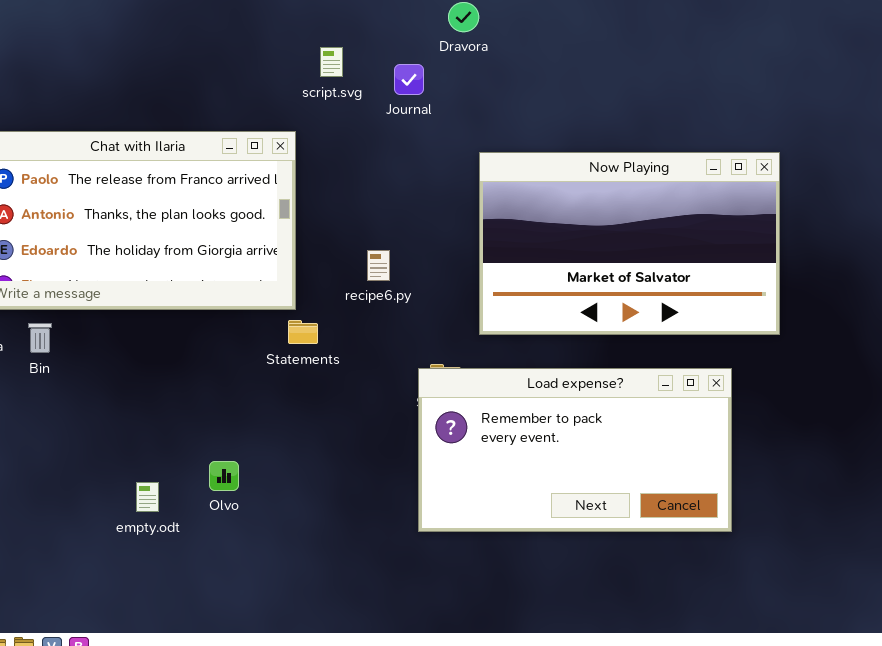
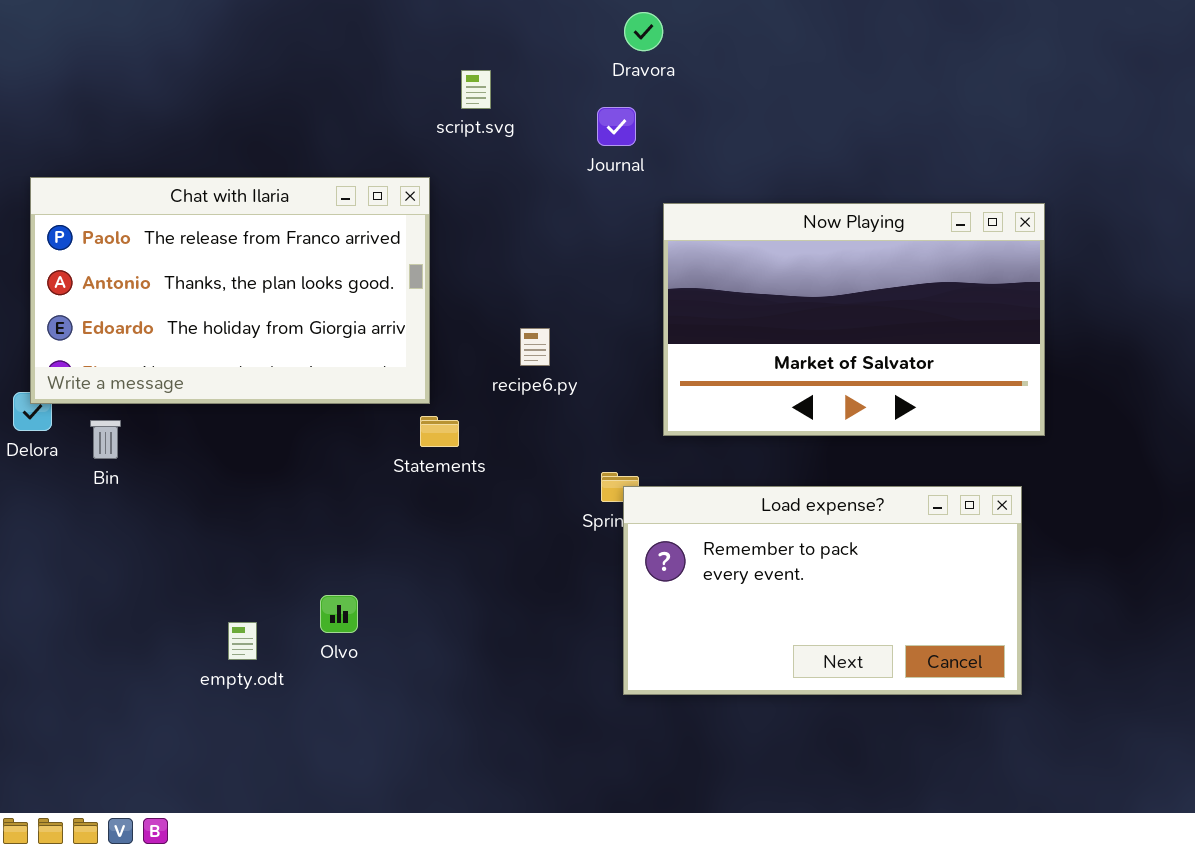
Journal: [394,64,424,95] -> [597,107,636,146], moved
Load expense?: [418,368,732,532] -> [623,486,1022,695], moved

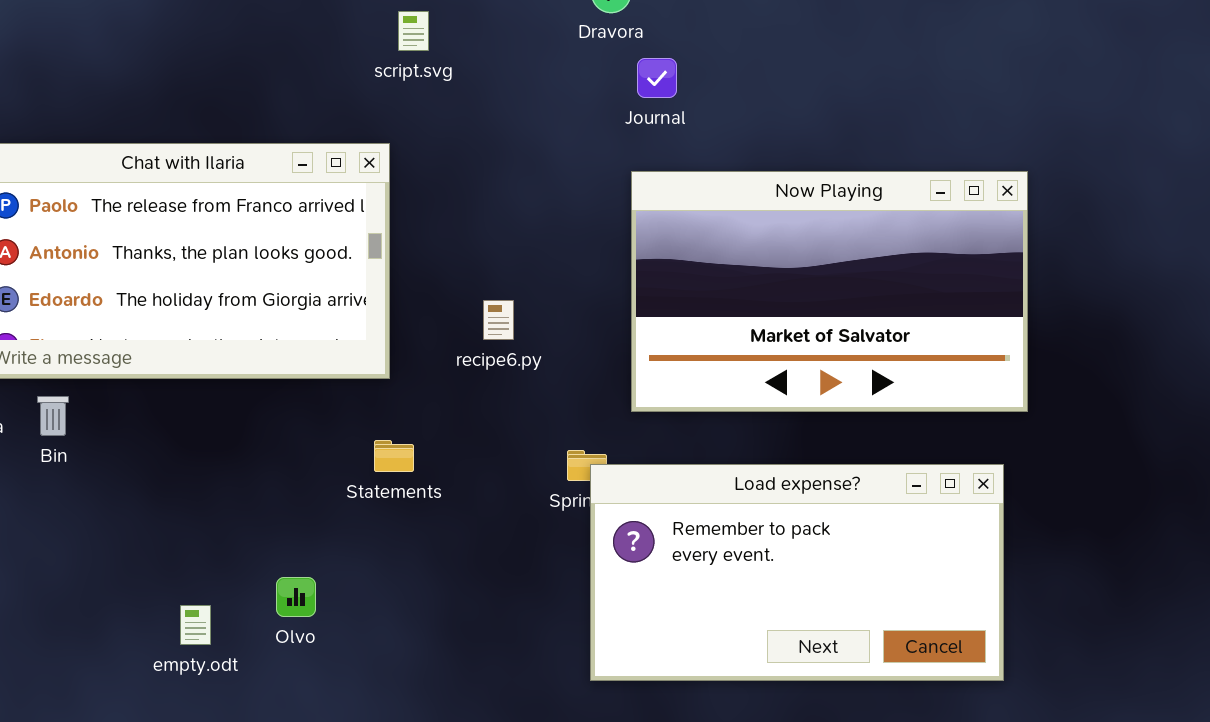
script.svg: [461,70,491,109] -> [398,11,429,51], moved
Journal: [597,107,636,146] -> [637,58,677,98], moved
Statements: [420,416,459,447] -> [374,440,414,472], moved

